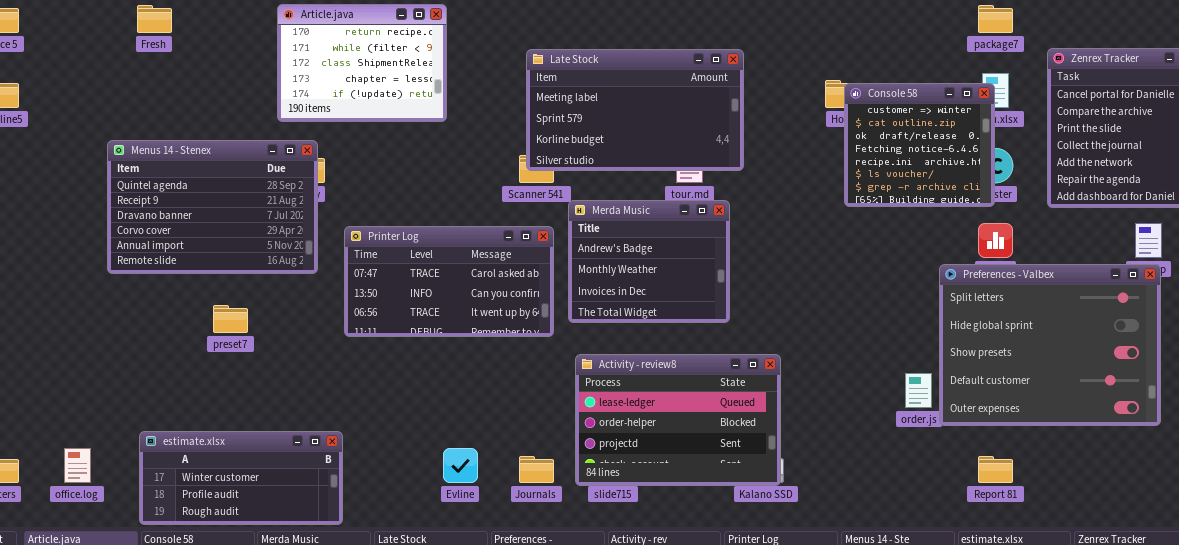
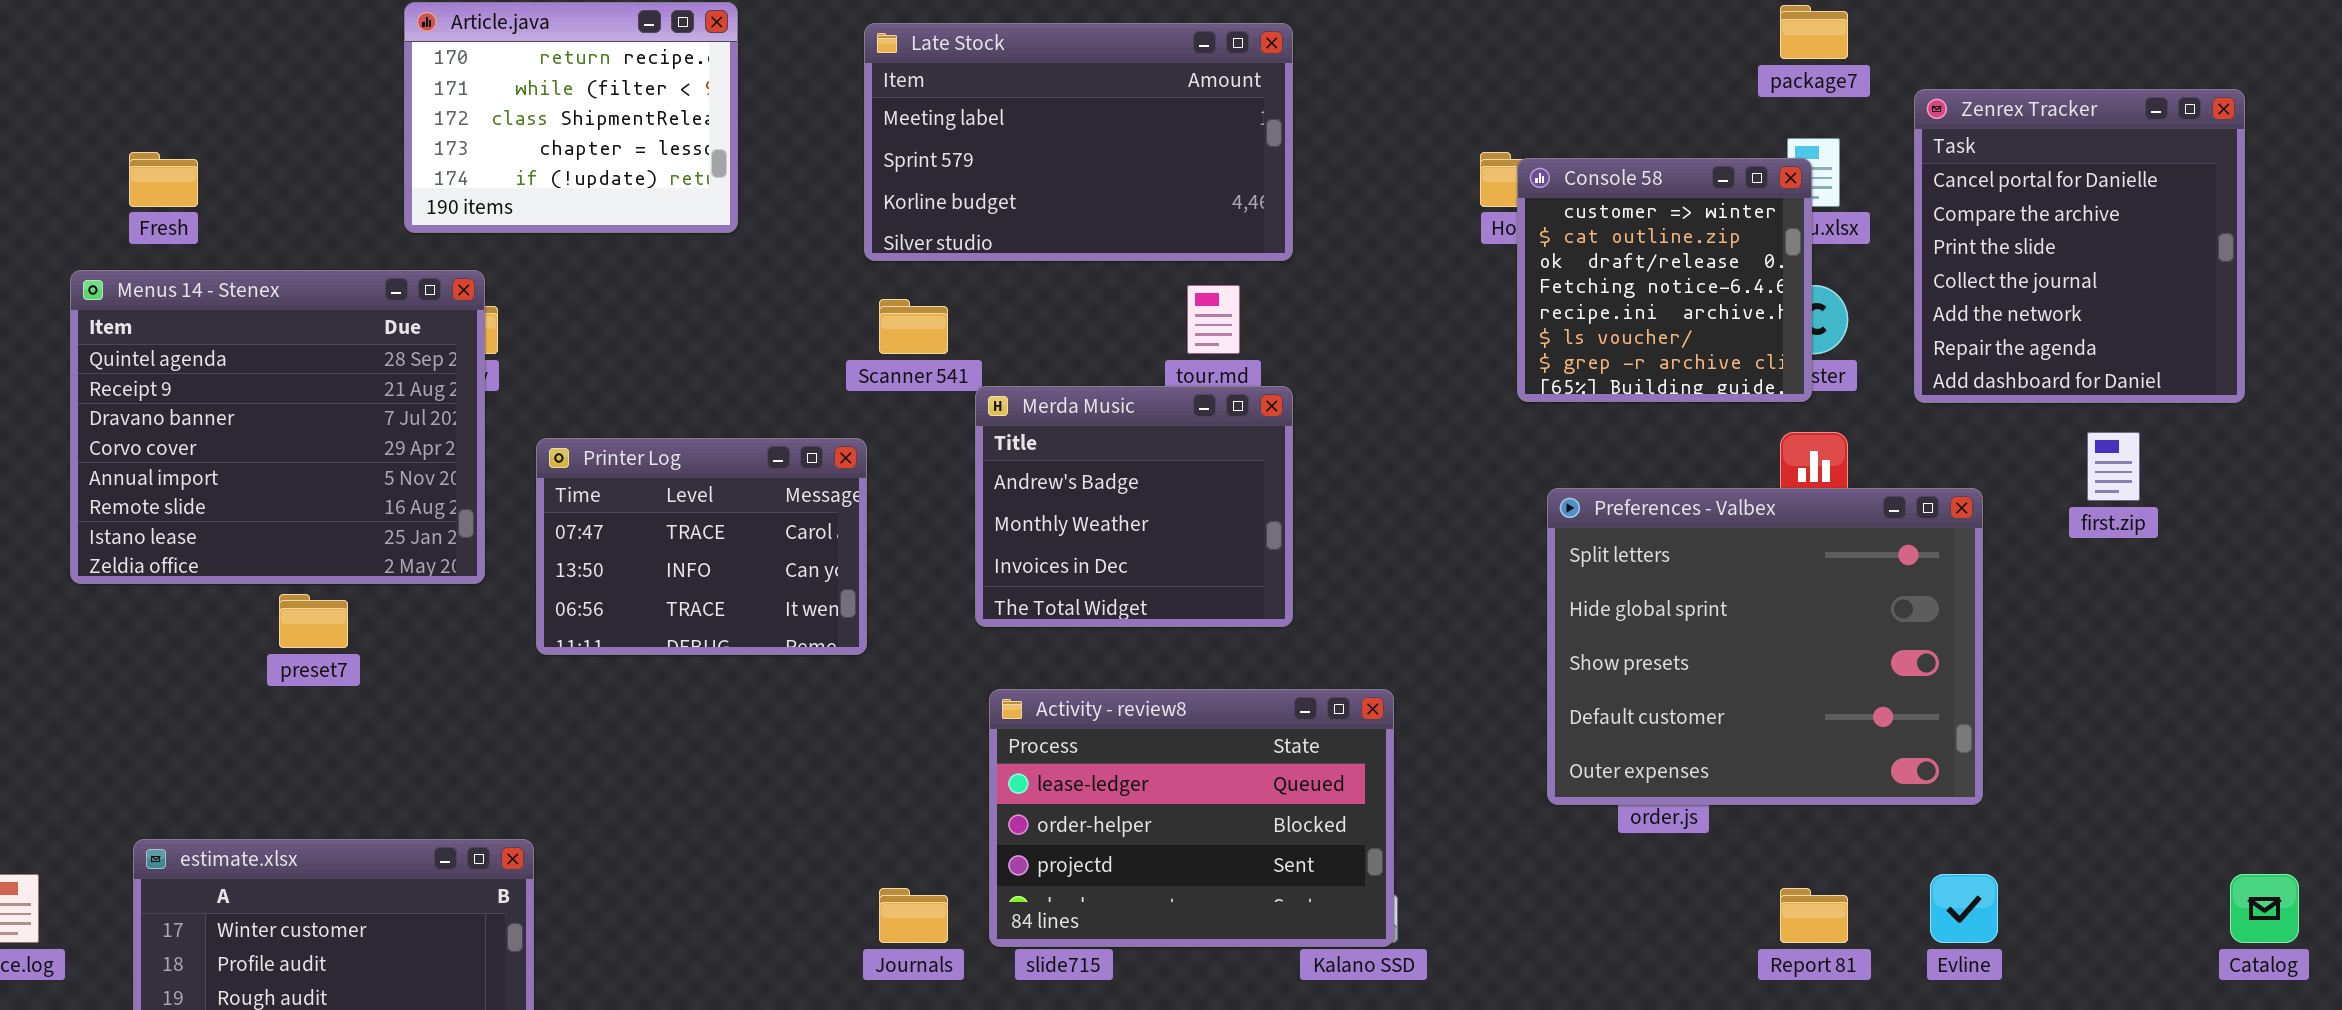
Fresh: [137,5,172,33] -> [129,152,198,207], moved
Late Stock: [526,49,744,171] -> [864,23,1293,261], moved
Menus 14 - Stenex: [107,140,318,274] -> [70,270,485,584], resized
Printer Log: [344,226,554,337] -> [536,438,867,655], resized
Preferences - Valbex: [939,264,1161,426] -> [1547,488,1983,805], moved
Evline: [443,448,478,483] -> [1930,874,1998,943], moved

